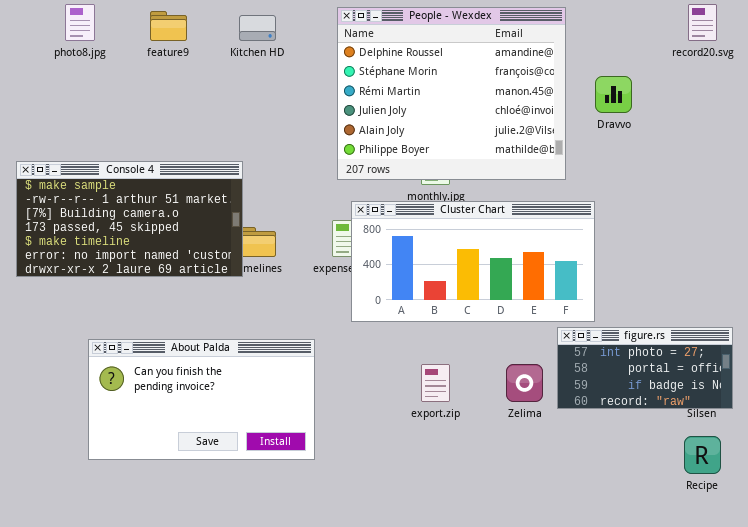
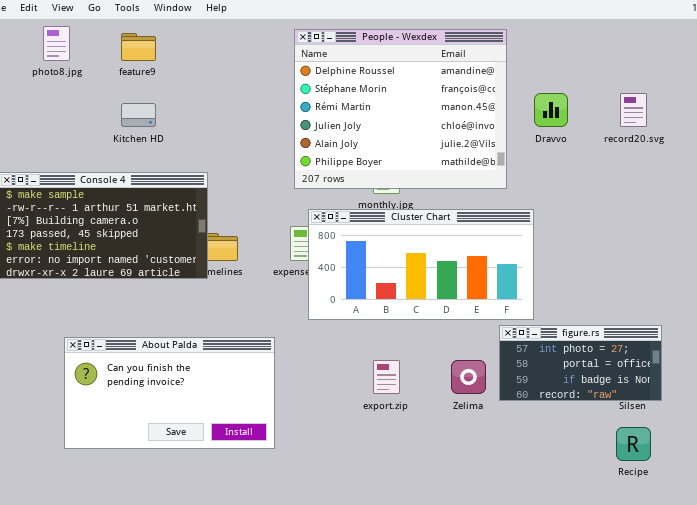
record20.svg: [688,4,717,41] -> [620,93,647,127], moved
Kitchen HD: [239,15,276,41] -> [121,103,156,127], moved

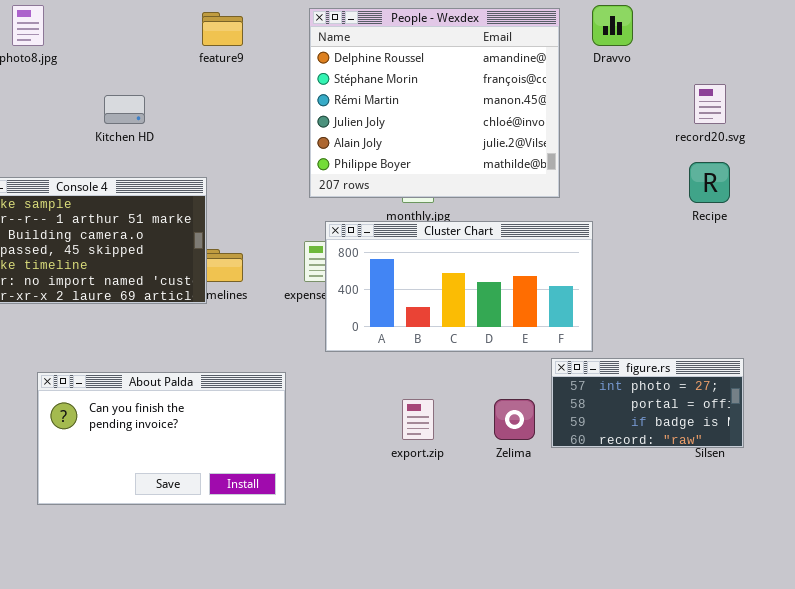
feature9: [121,33,156,61] -> [202,12,243,46], moved
Dravvo: [534,93,568,127] -> [592,5,633,46], moved
Recipe: [616,427,651,461] -> [689,162,730,203], moved

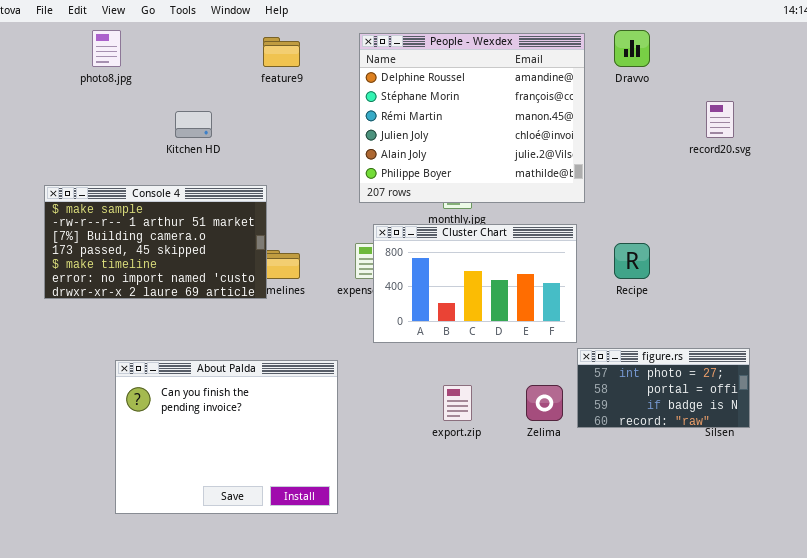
Recipe: [689,162,730,203] -> [614,243,650,279], moved
Cluster Chart: [325,221,593,352] -> [373,224,577,343], resized
About Palda: [37,372,286,505] -> [115,360,338,514], resized

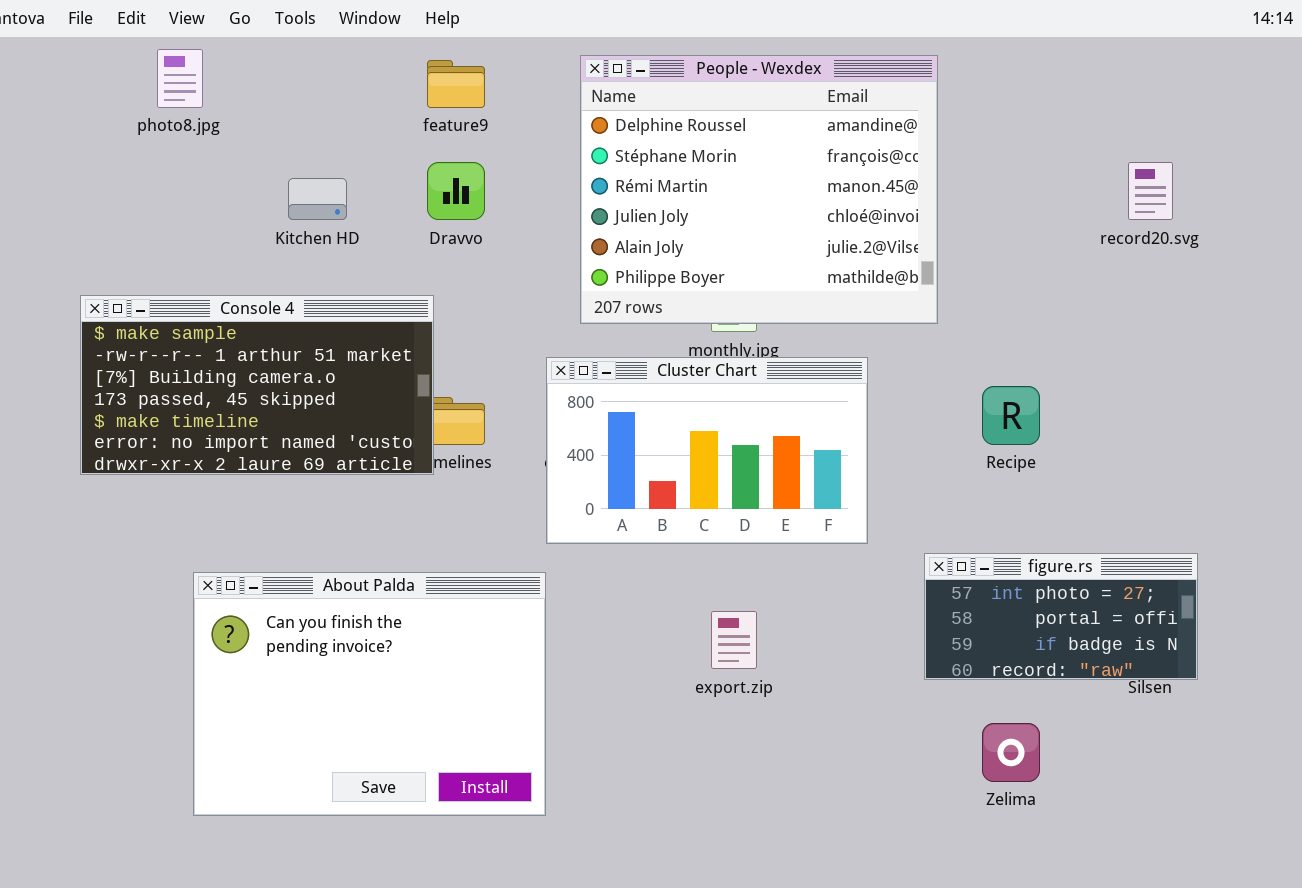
Dravvo: [614,30,650,67] -> [427,162,485,220], moved
Cluster Chart: [373,224,577,343] -> [546,357,868,544], moved
Zelima: [526,385,563,421] -> [982,723,1040,782], moved

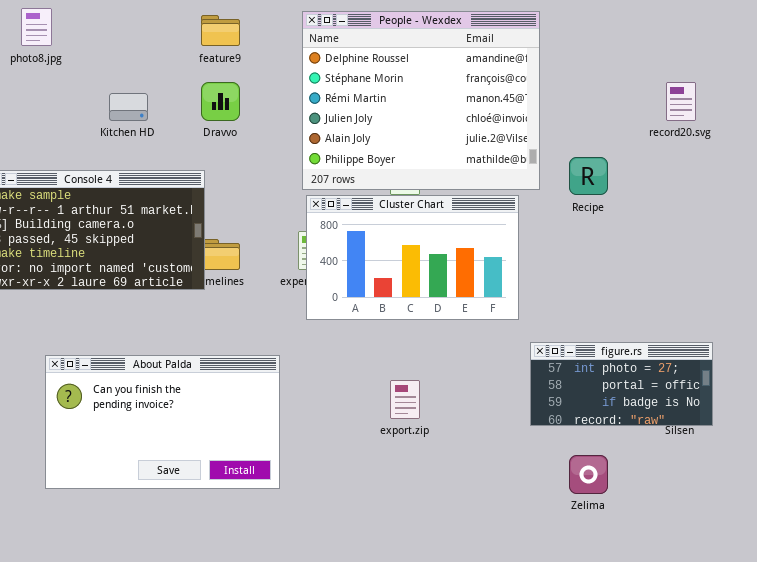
Cluster Chart: [546,357,868,544] -> [306,195,519,320], moved
Recipe: [982,386,1040,445] -> [569,157,608,195], moved
About Palda: [193,572,546,816] -> [45,355,280,489], resized

